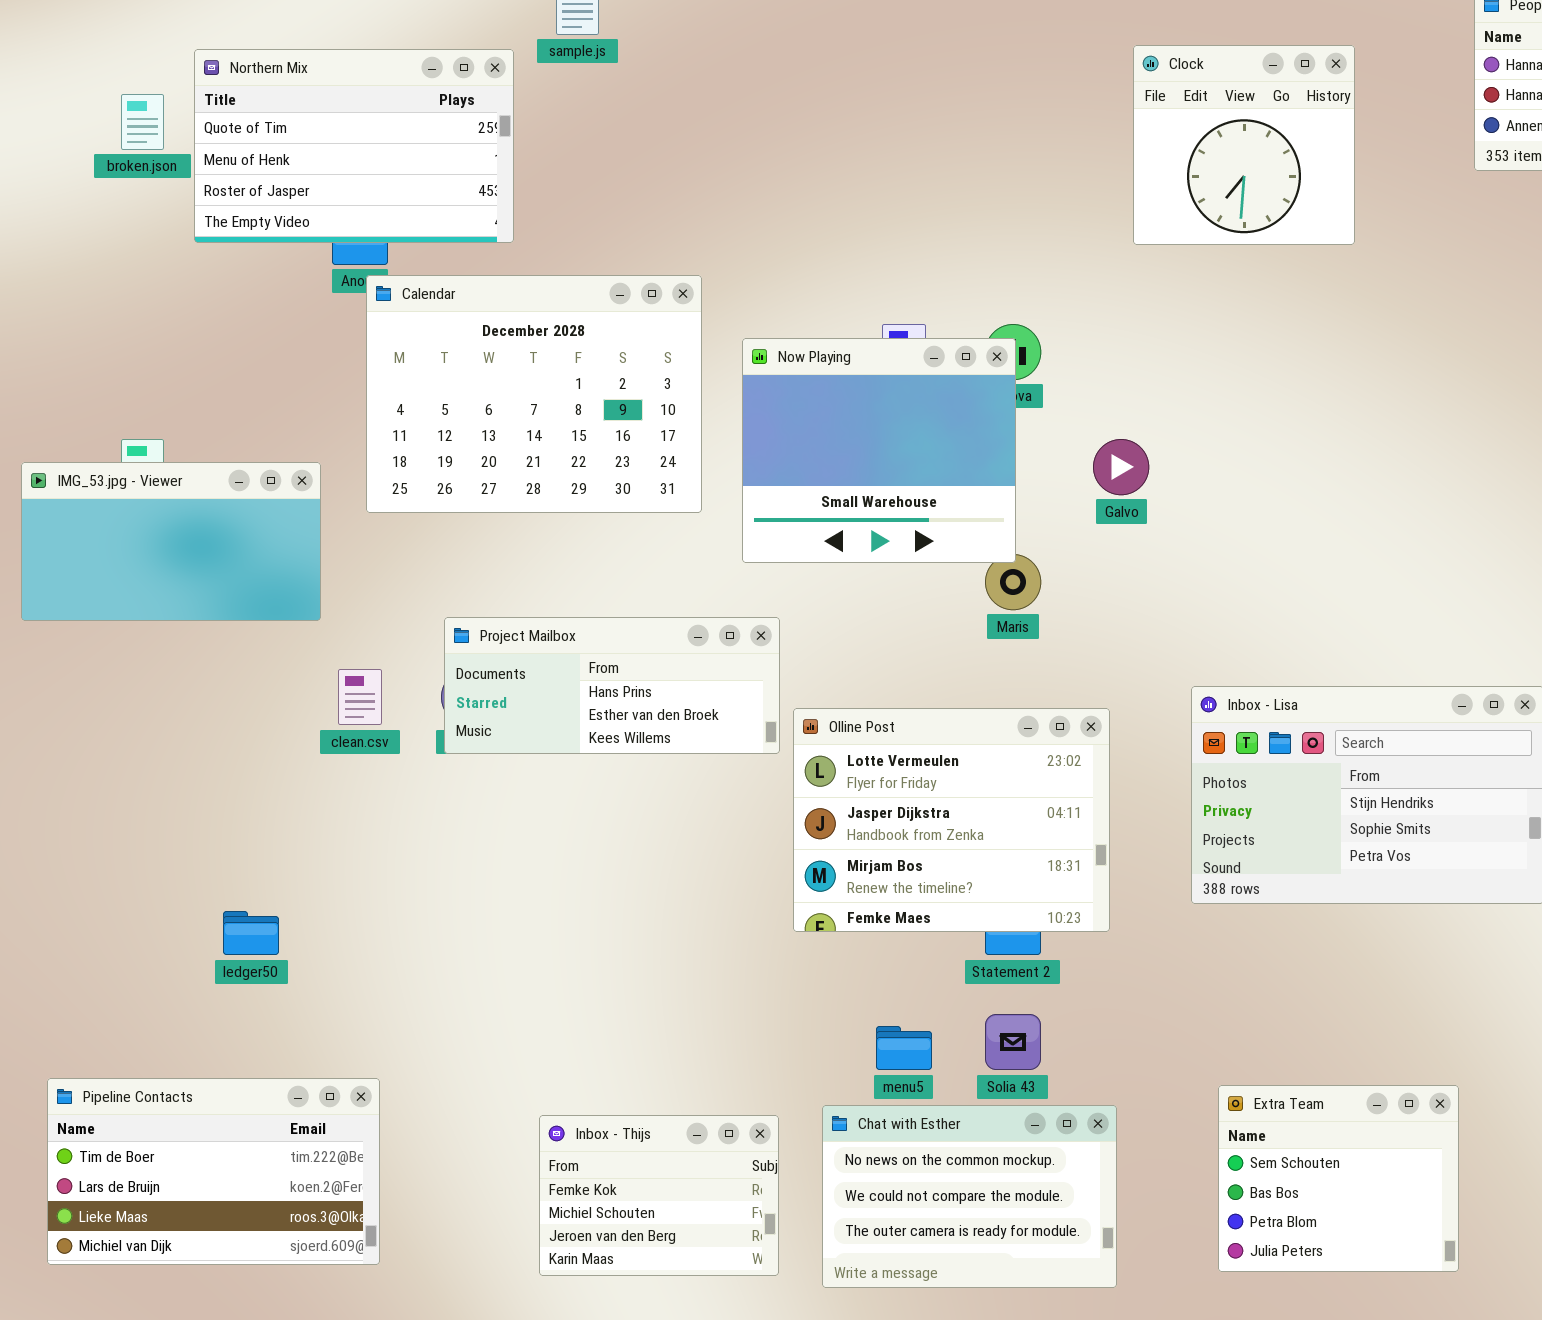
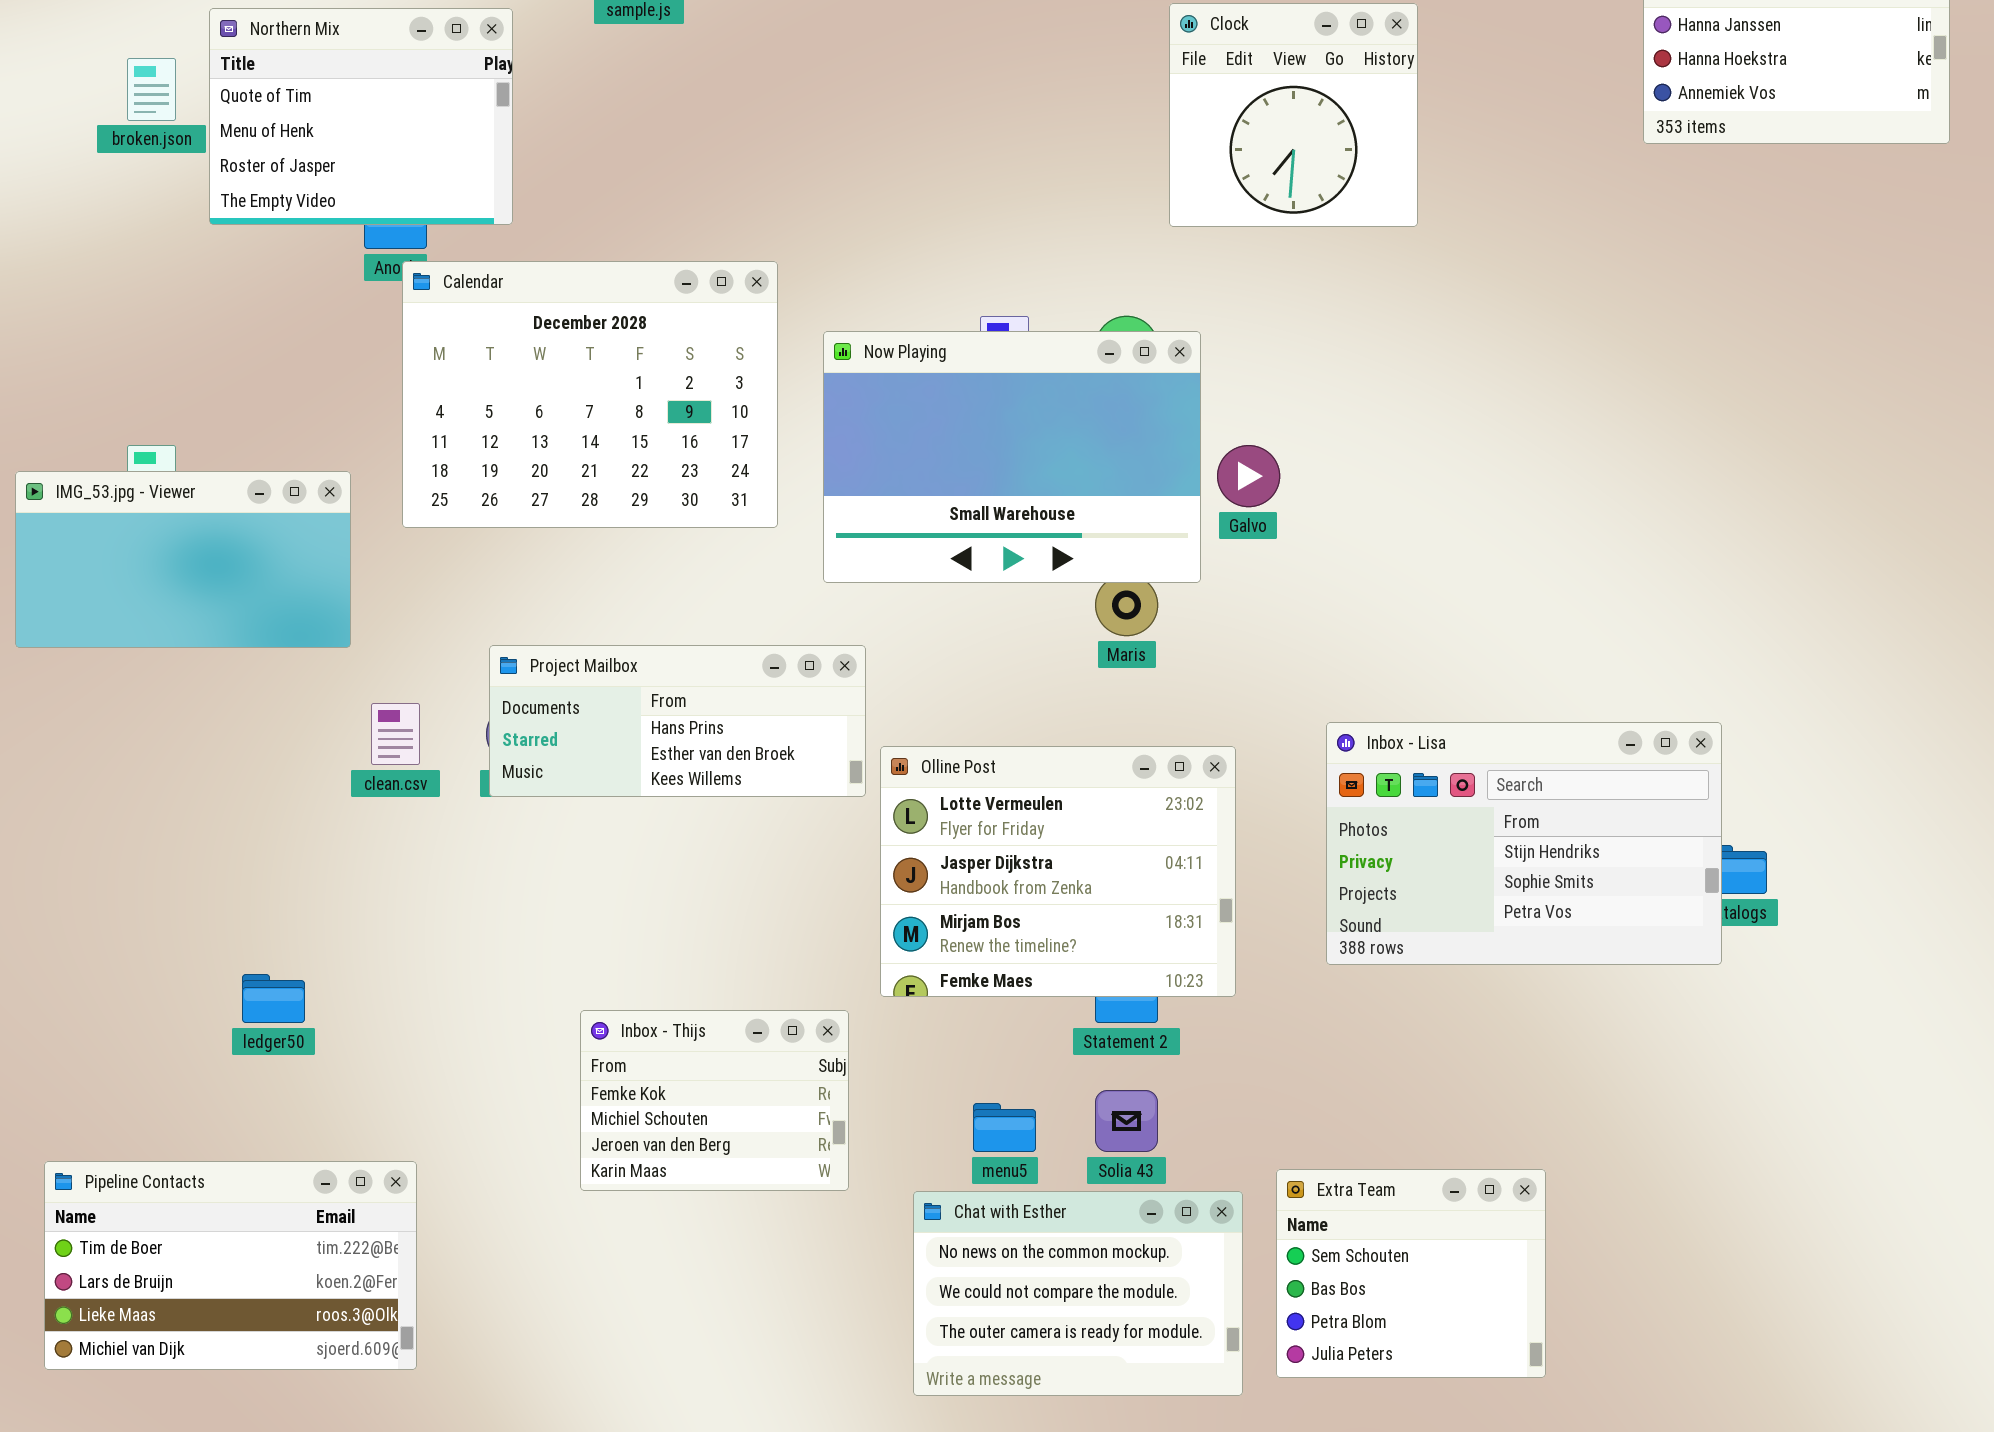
Clock: [1133,45,1355,245] -> [1169,3,1418,227], moved
Northern Mix: [194,49,514,243] -> [209,8,513,225], resized
Now Playing: [742,338,1016,563] -> [823,331,1201,583], resized
Extra Team: [1218,1085,1459,1272] -> [1276,1169,1546,1378], moved
Inbox - Thijs: [539,1115,779,1276] -> [580,1010,849,1191], moved

